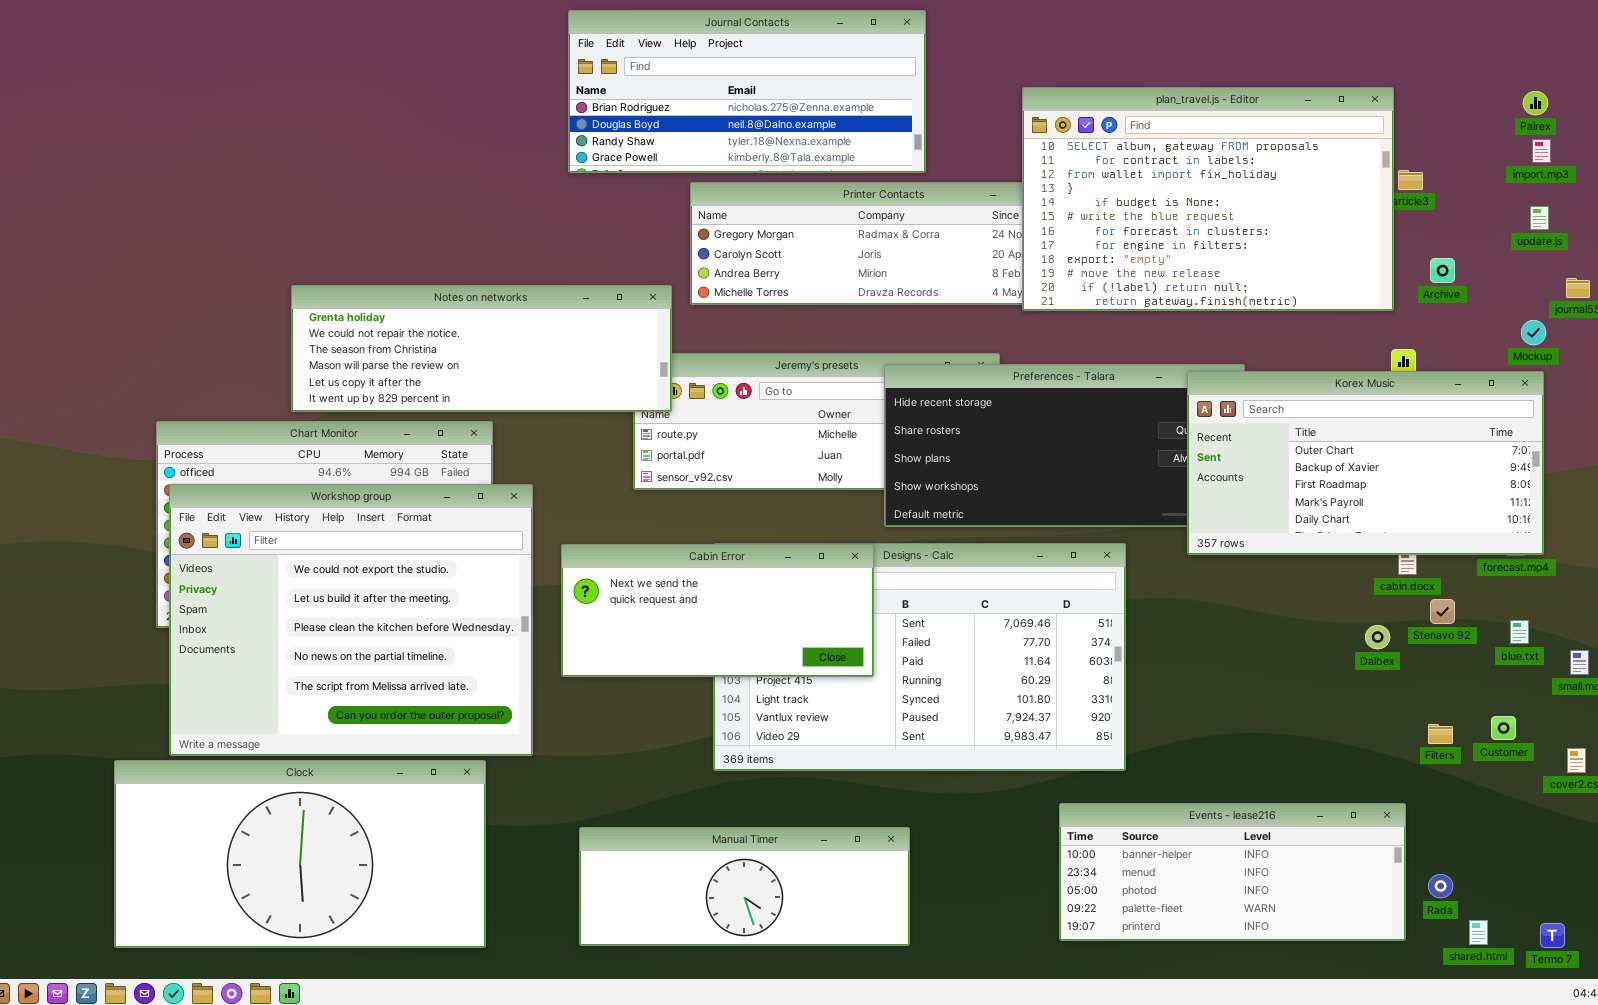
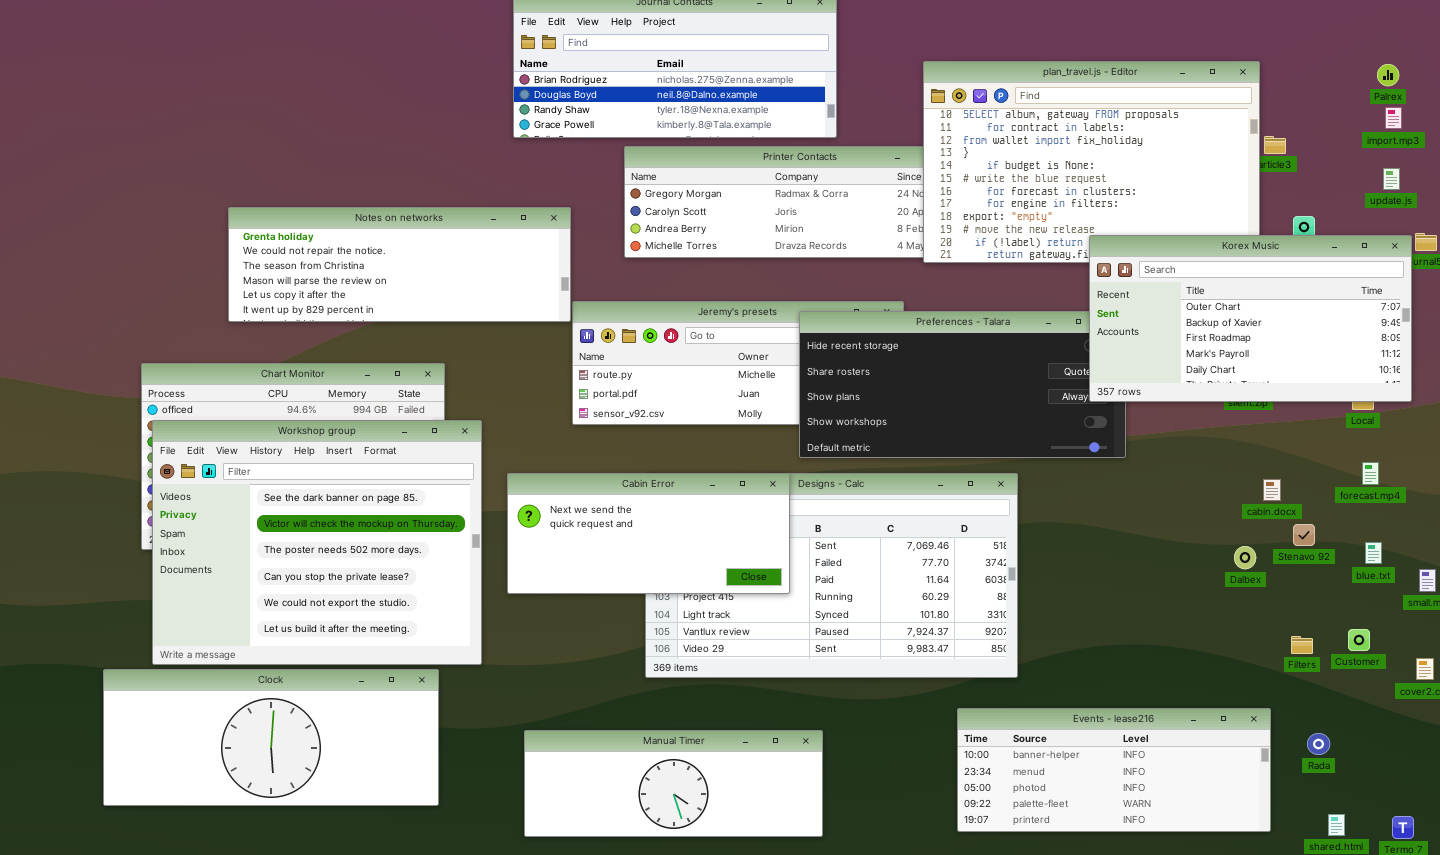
Notes on networks: [291,285,672,412] -> [228,207,571,322], moved
Korex Music: [1187,371,1544,555] -> [1089,235,1412,402], moved
Workshop group: [169,484,533,756] -> [152,420,482,665], scrolled up 4 rows
Clock: [114,760,486,948] -> [103,669,439,806], resized
Rada: [1428,874,1453,898] -> [1307,733,1330,755], moved

